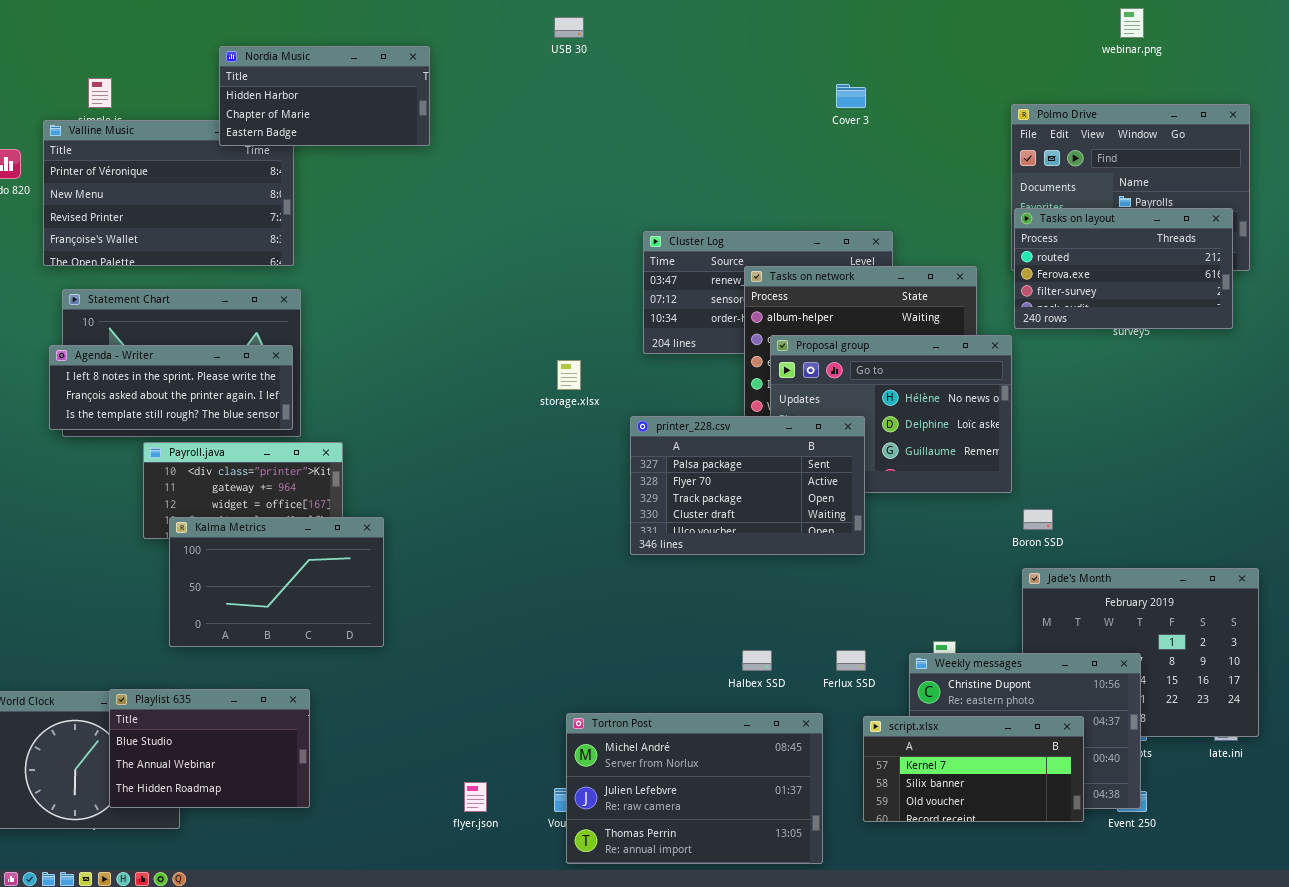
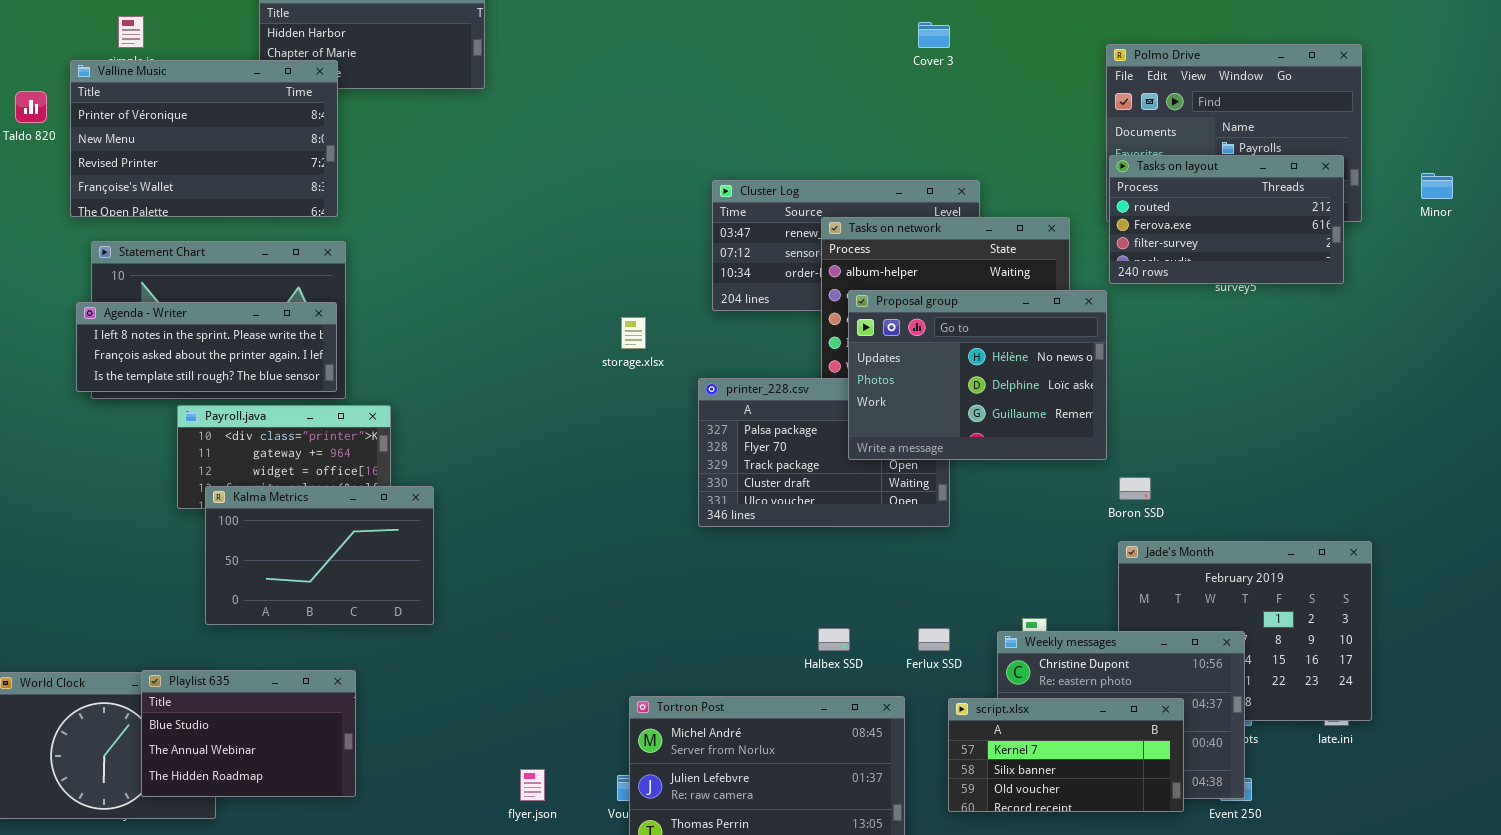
Valline Music: [43,120,294,266] -> [70,60,338,217], raised
Proposal group: [770,335,1012,493] -> [848,290,1107,460], raised

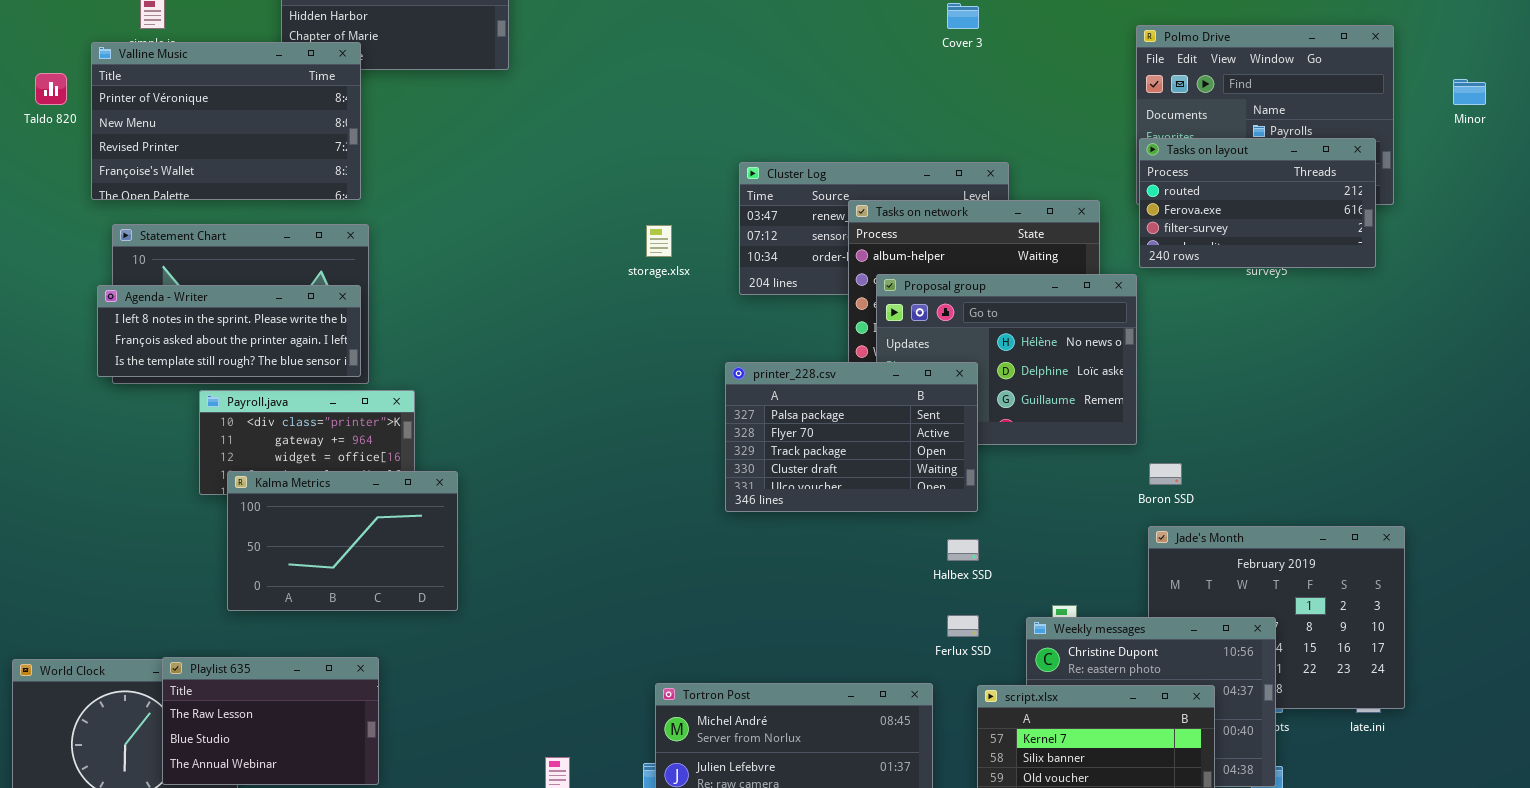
Minor: [1421,173,1453,199] -> [1453,79,1486,105], moved
storage.xlsx: [621,317,646,349] -> [646,225,672,257], moved
printer_228.csv: [698,378,950,527] -> [725,362,978,512], raised
Halbex SSD: [818,628,850,651] -> [947,539,979,561], moved
Playlist 635: [141,670,356,797] -> [162,657,379,785], scrolled up 1 row

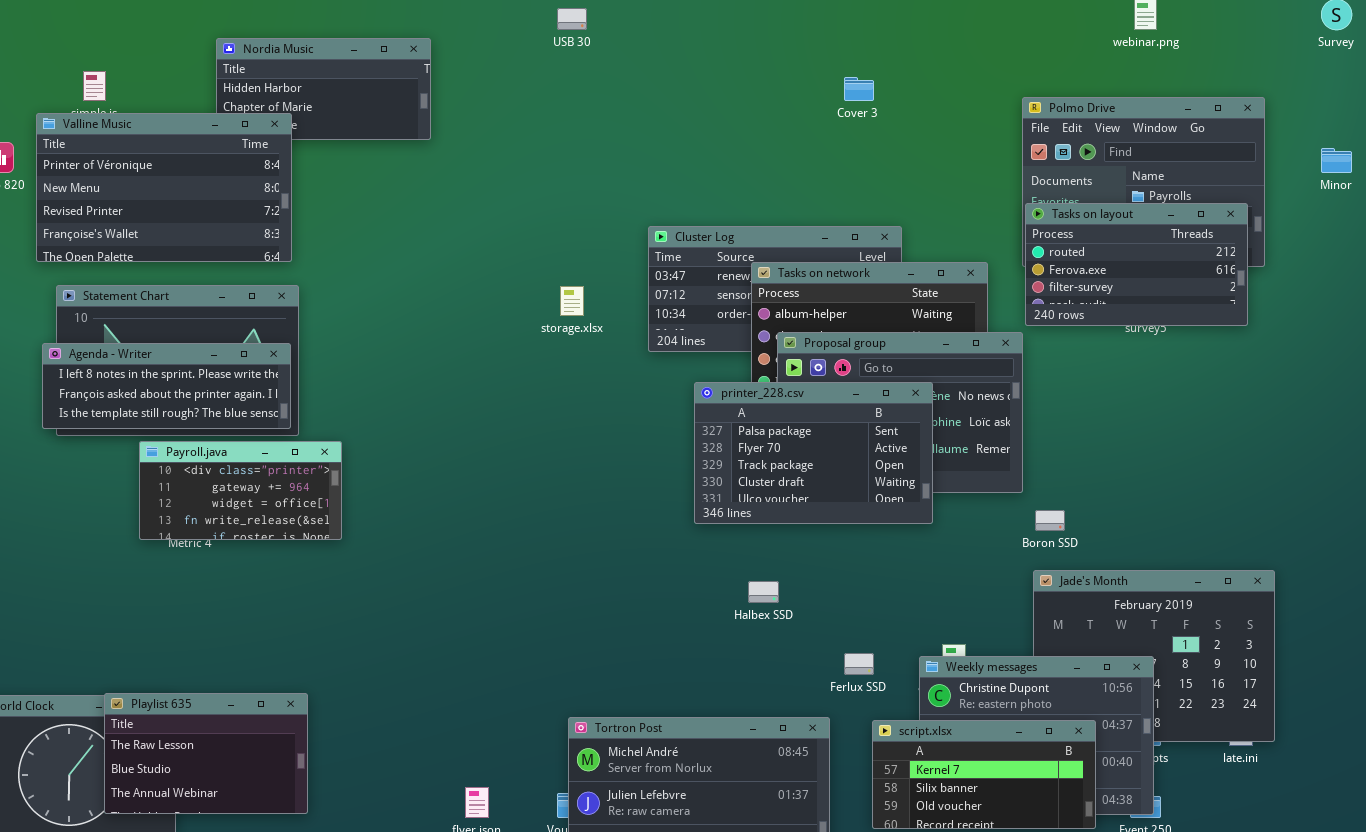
printer_228.csv: [725,362,978,512] -> [694,382,933,524], moved
Kalma Metrics: [227,471,458,611] -> none, closed
Halbex SSD: [947,539,979,561] -> [748,581,779,603], moved

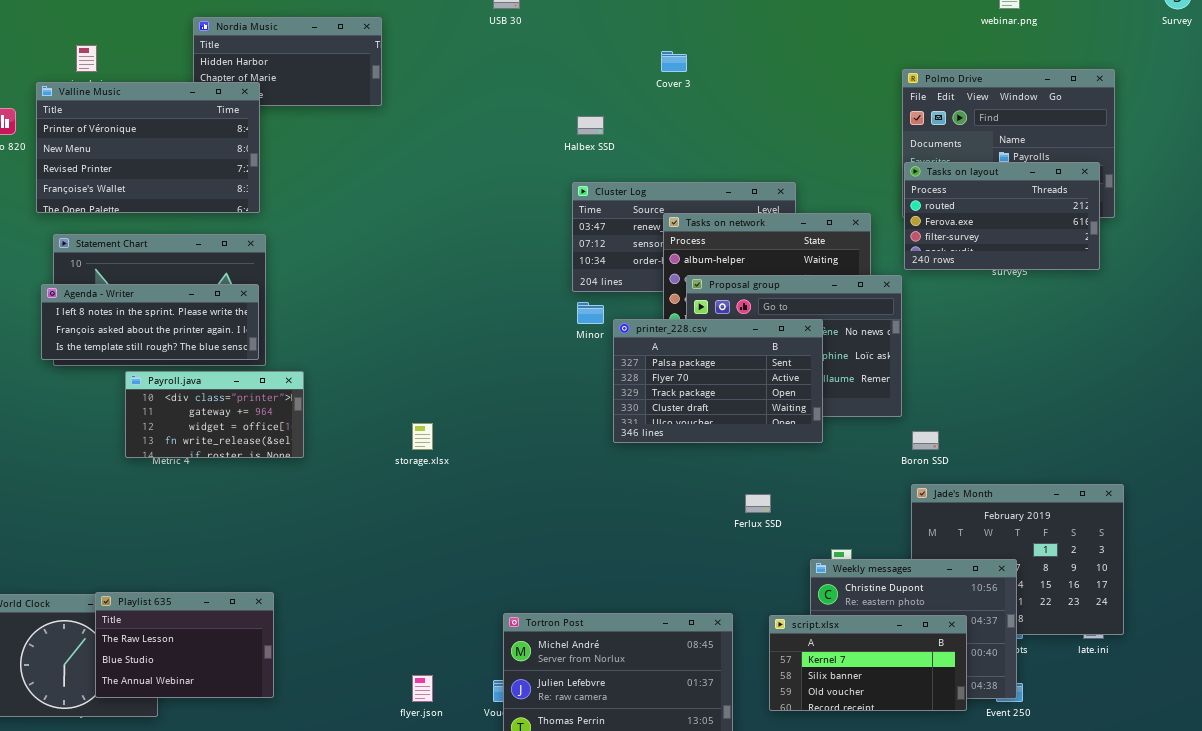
Cover 3: [844,77,874,101] -> [661,51,687,72], moved
Minor: [1321,148,1352,173] -> [577,302,604,324], moved
storage.xlsx: [560,286,584,316] -> [412,423,433,450], moved
Halbex SSD: [748,581,779,603] -> [577,116,604,135], moved
Ferlux SSD: [844,653,874,675] -> [745,494,771,513], moved

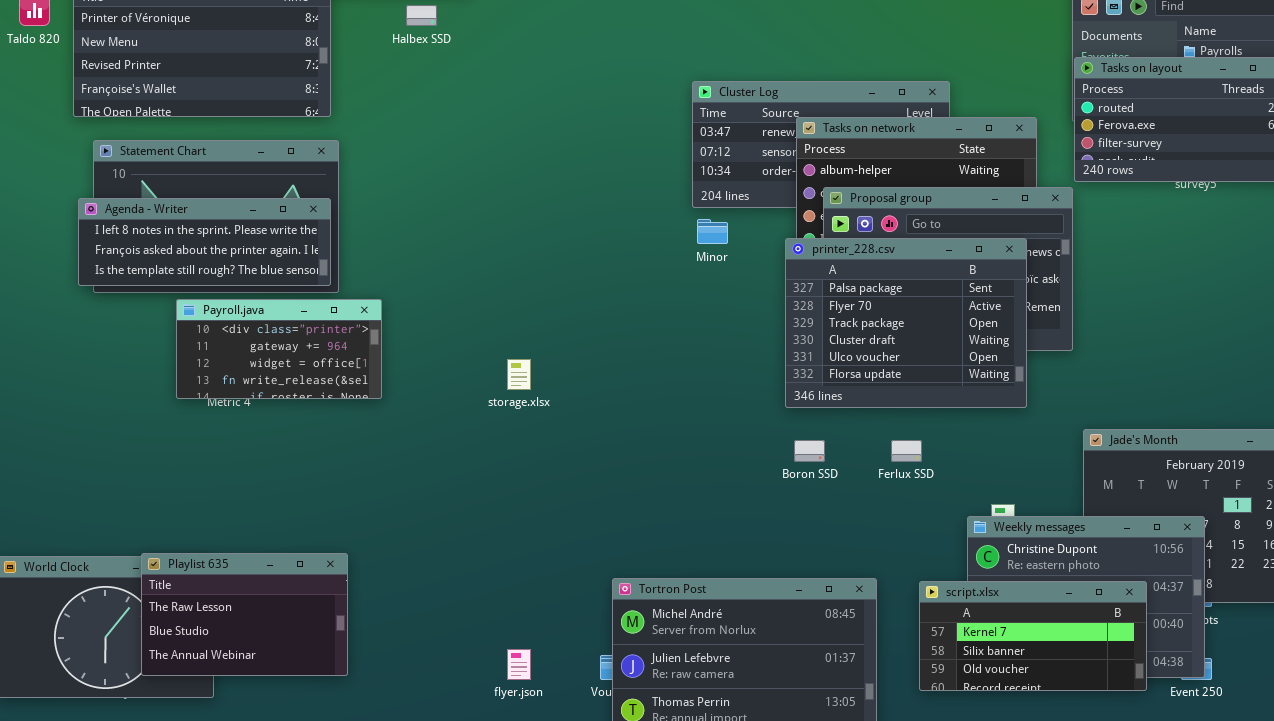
Halbex SSD: [577,116,604,135] -> [406,5,437,26], moved
printer_228.csv: [613,319,823,443] -> [785,238,1027,408], moved, resized
Boron SSD: [912,431,939,450] -> [794,440,825,462], moved

